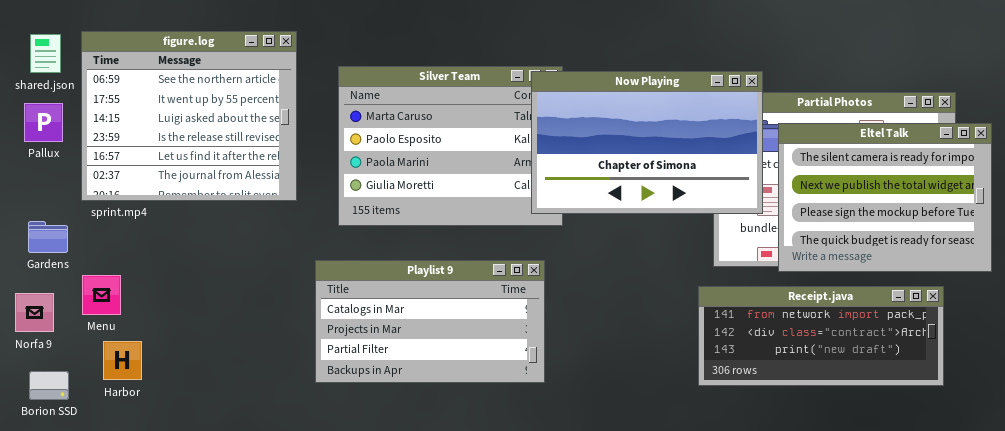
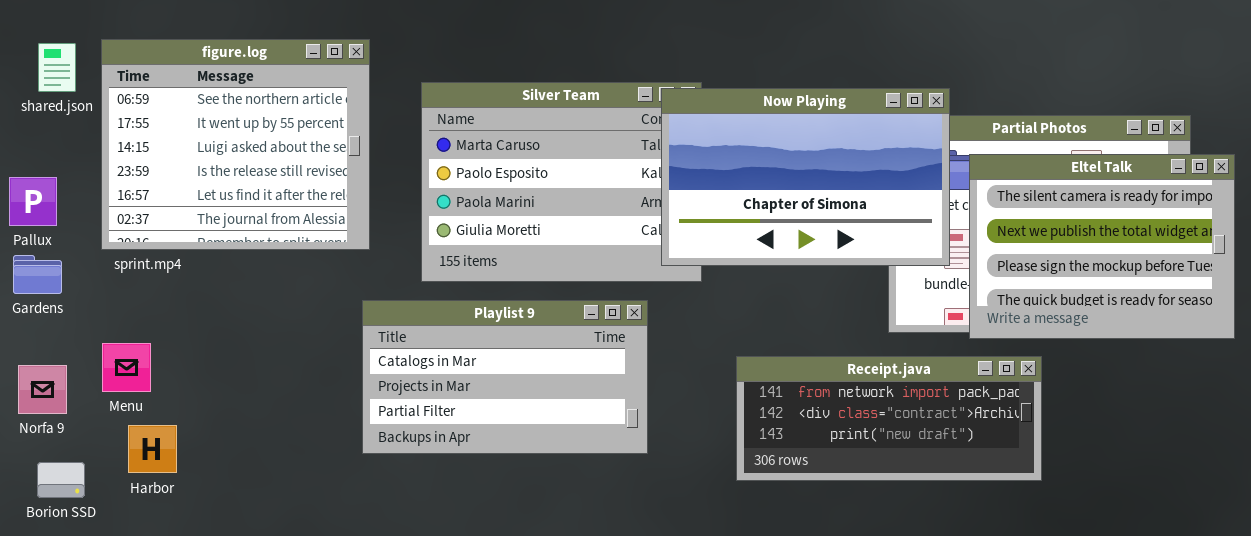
Pallux: [24,103,63,142] -> [9,177,57,226], moved
Gardens: [28,221,68,253] -> [13,255,62,294], moved
Playlist 9: [315,260,545,383] -> [362,300,648,454], moved
Receipt.java: [698,286,944,386] -> [736,356,1042,481], moved

